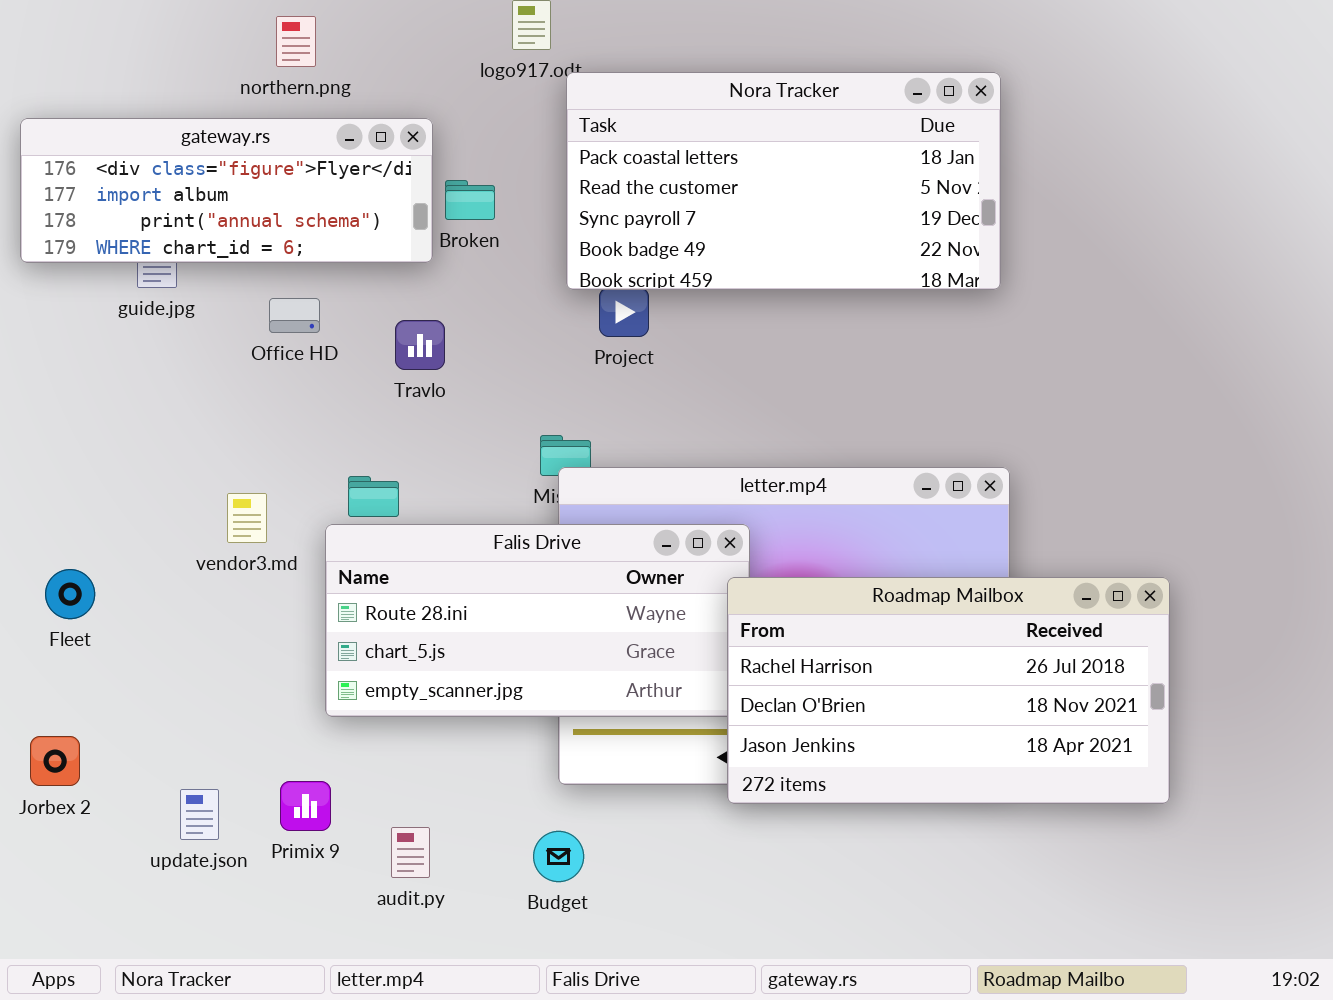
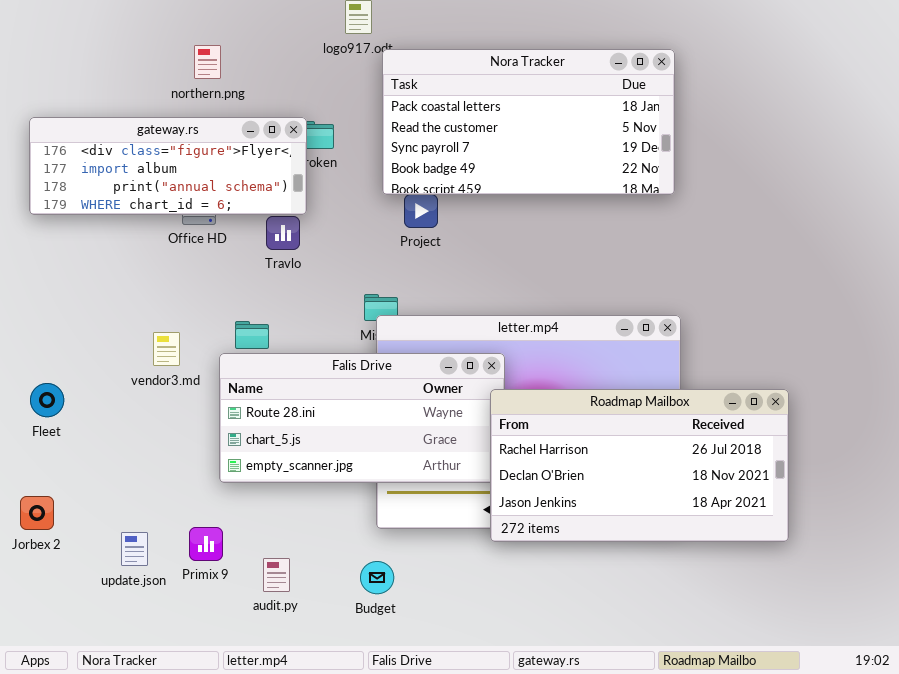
northern.png: [276,16,316,67] -> [194,45,221,79], moved
gateway.rs: [20,118,433,263] -> [29,117,307,215], moved

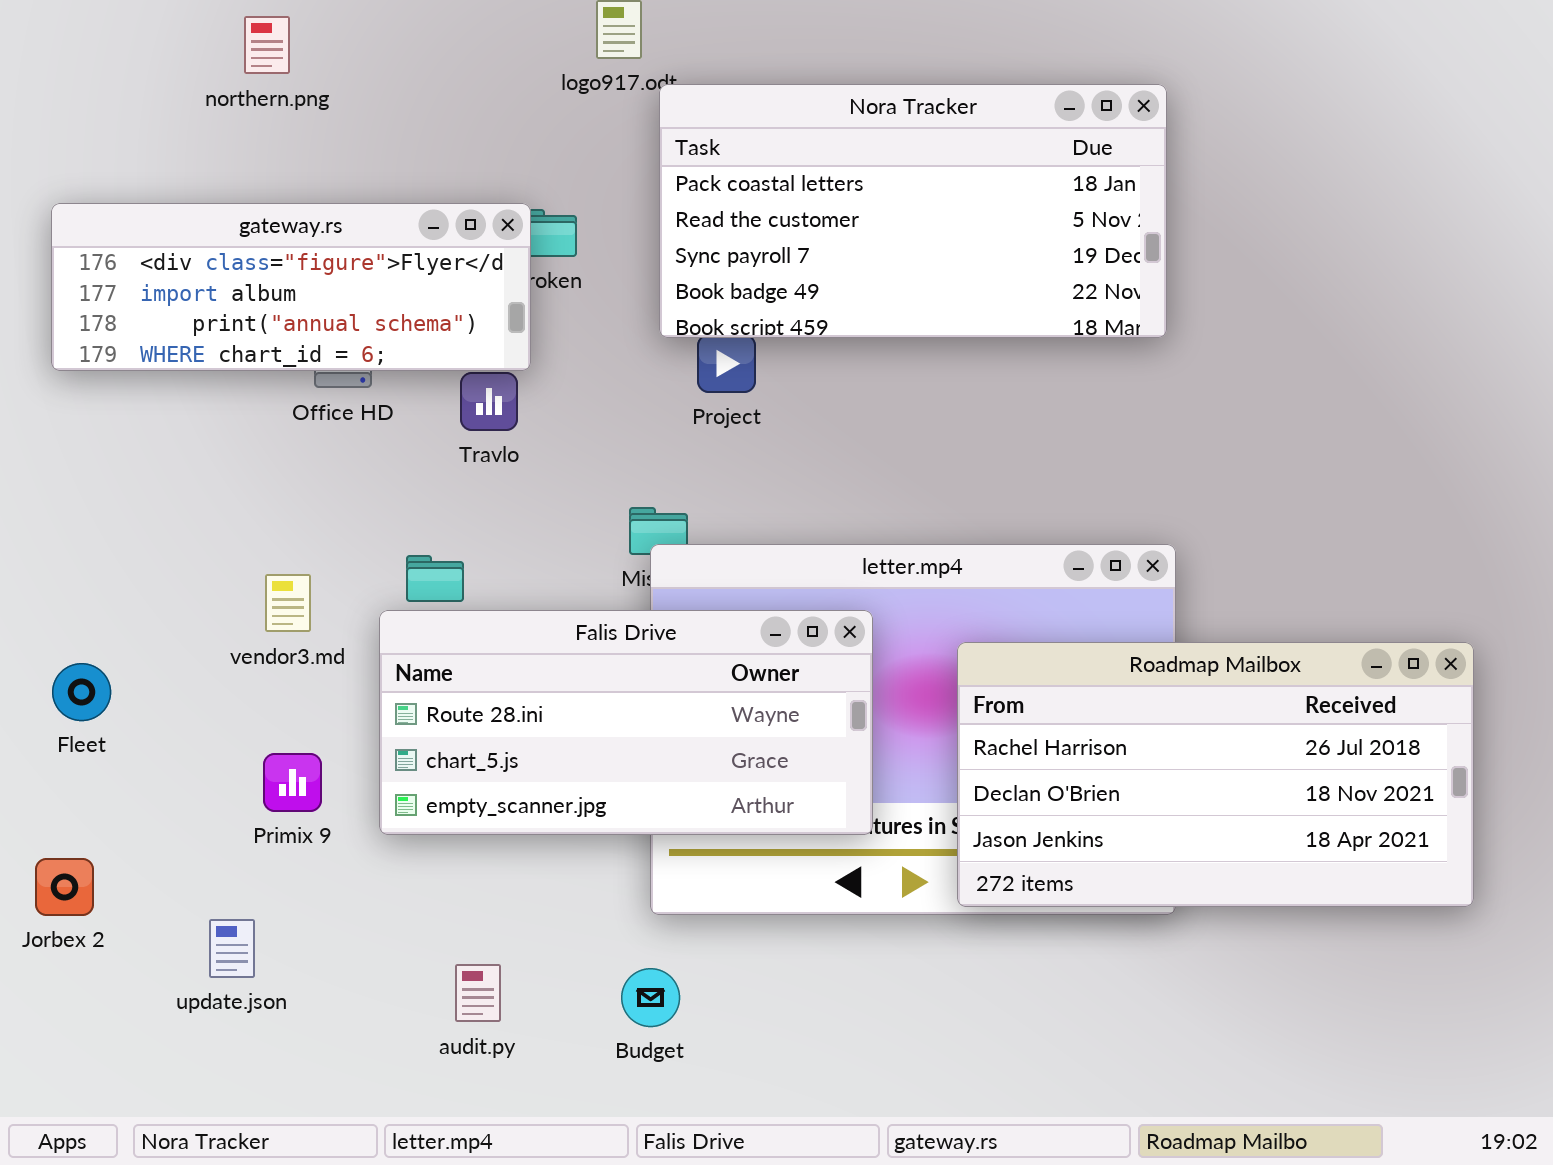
northern.png: [194,45,221,79] -> [244,16,290,74], moved
Roadmap Mailbox: [490,389,789,542] -> [957,642,1474,907], moved
Primix 9: [189,527,223,561] -> [263,753,322,812], moved

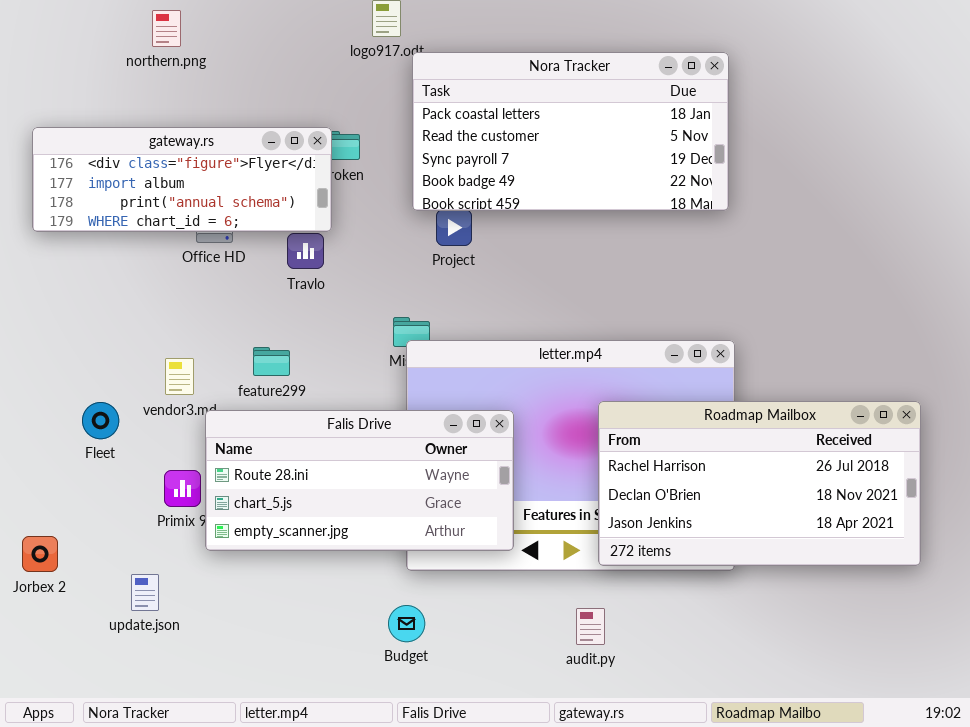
Falis Drive: [379,610,873,835] -> [205,410,514,551], moved
Fleet: [52,663,111,721] -> [82,402,119,439], moved
audit.py: [455,964,501,1022] -> [576,608,605,645], moved

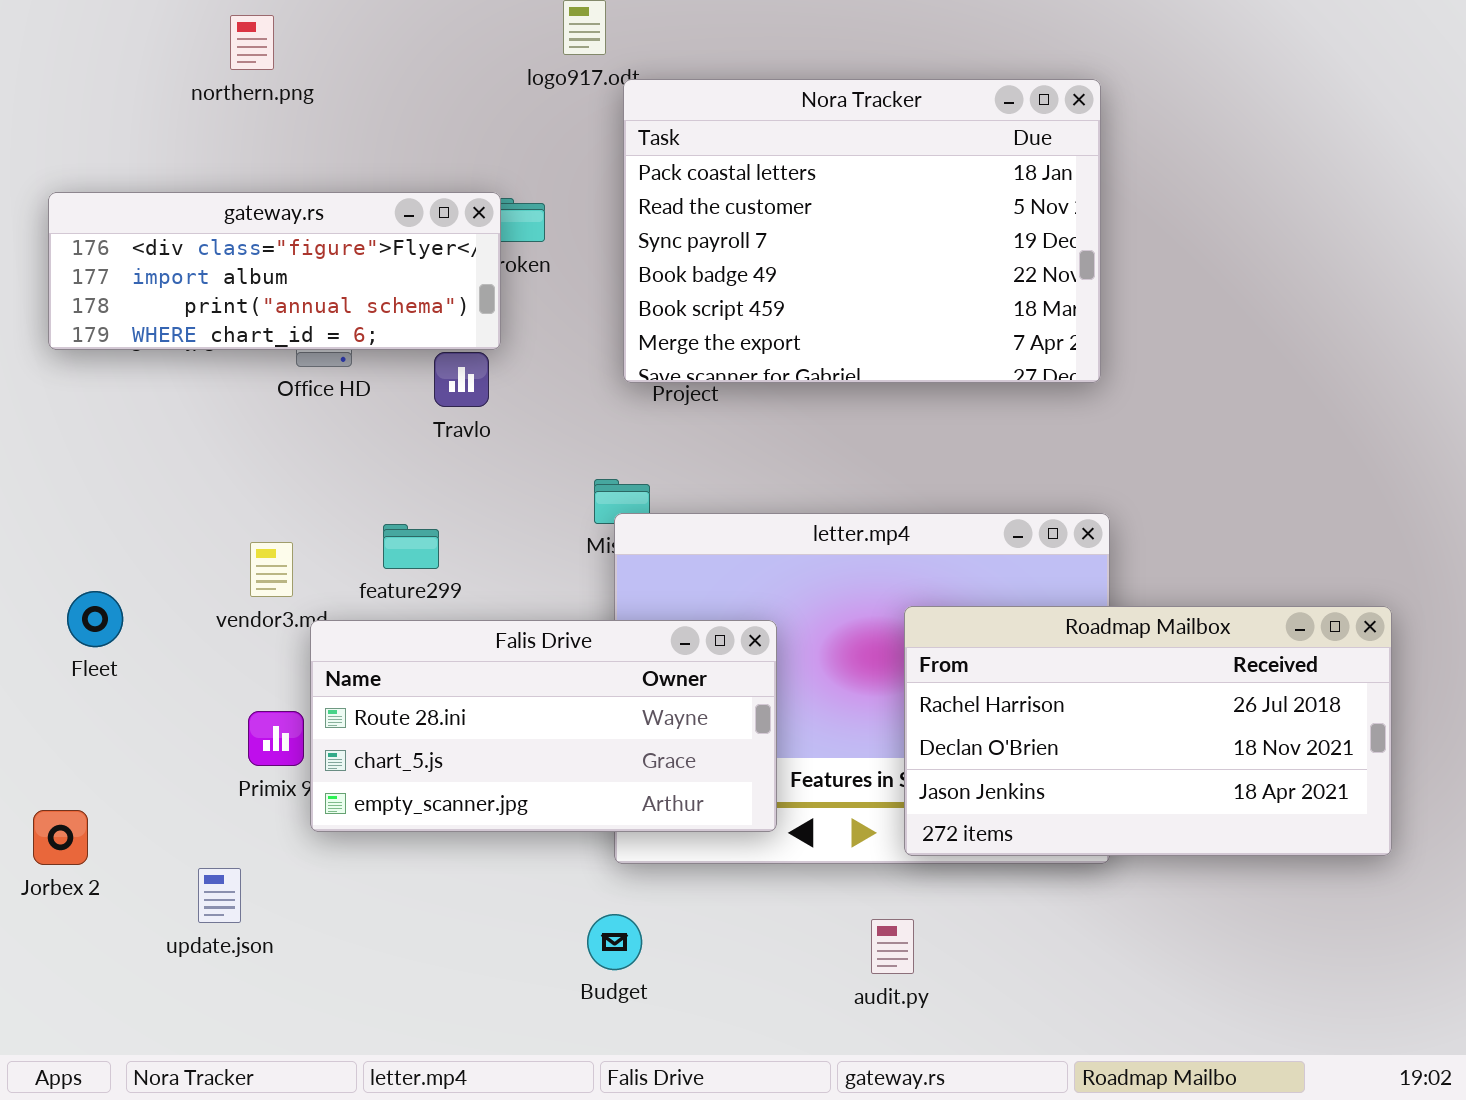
Nora Tracker: [412,52,729,211] -> [623,79,1101,383], resized
Fleet: [82,402,119,439] -> [67,591,123,647], moved

